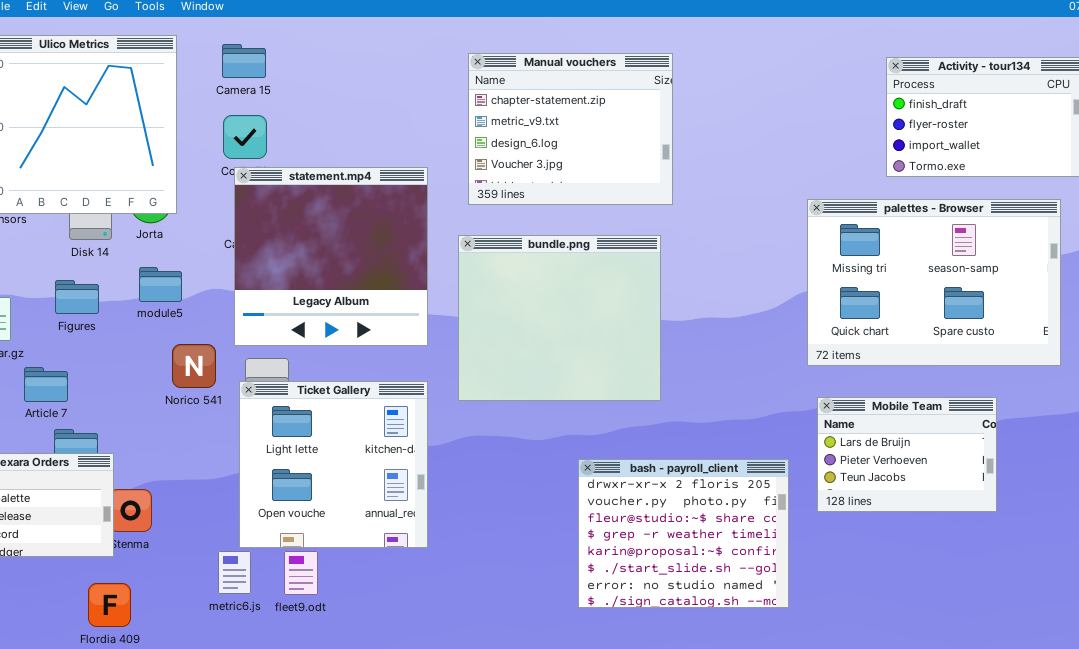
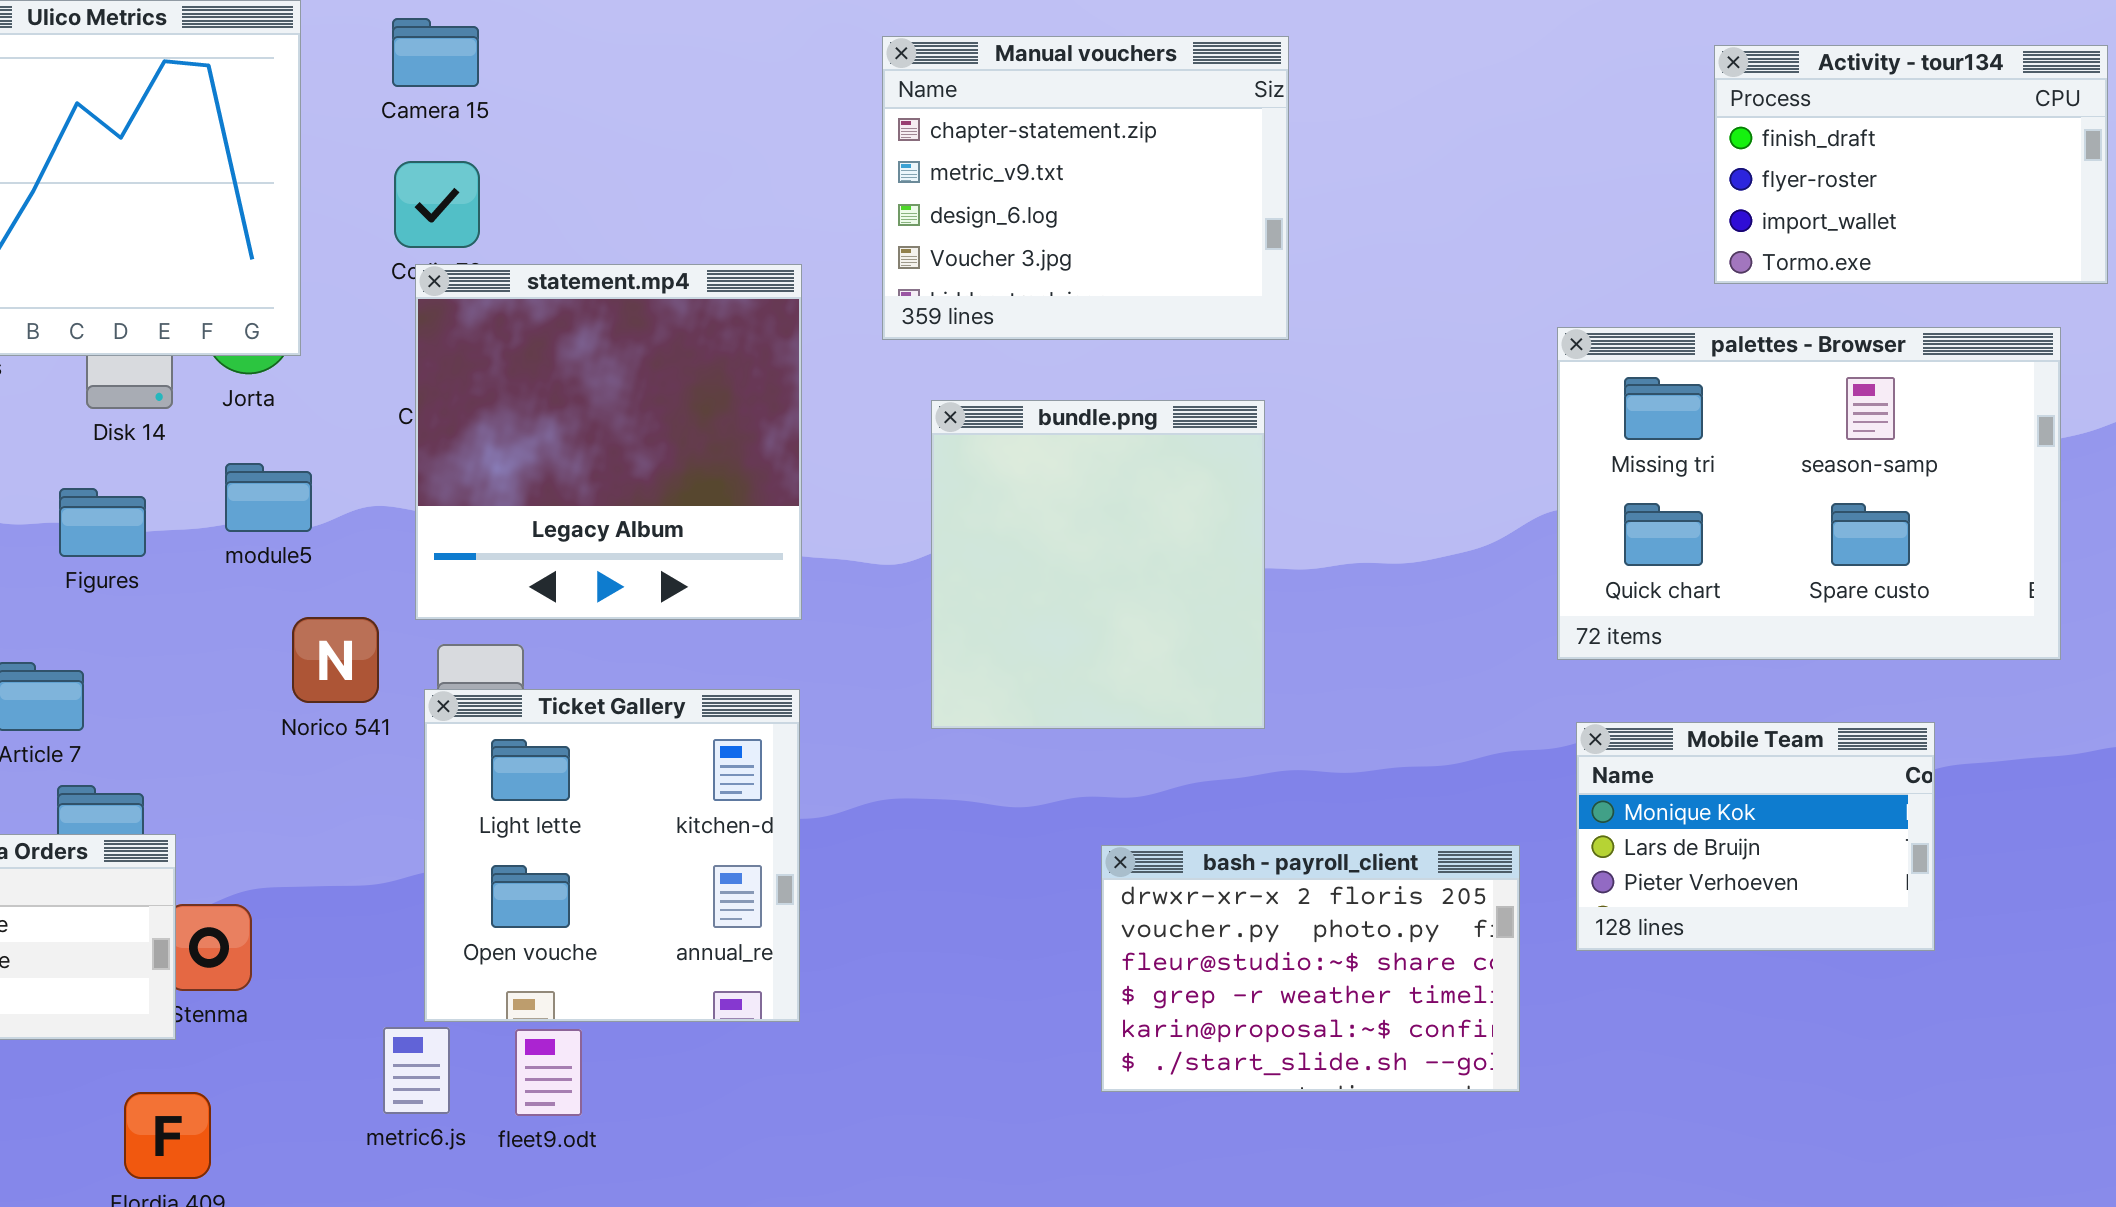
bundle.png: [458,235,661,401] -> [931,400,1265,729], resized
Mobile Team: [817,397,997,512] -> [1576,722,1935,951], scrolled up 1 row
bash - payroll_client: [578,459,789,608] -> [1101,845,1520,1092], resized

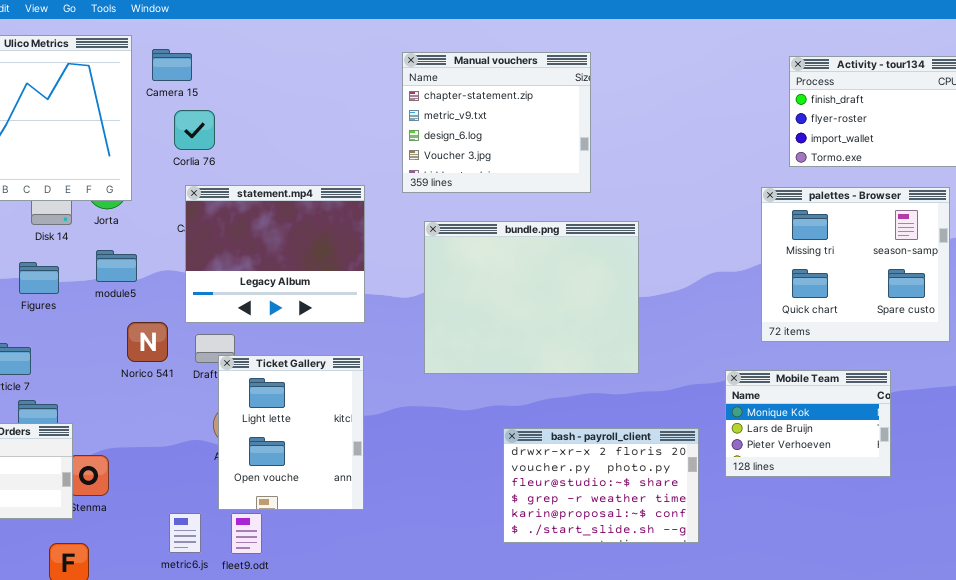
Camera 15: [392,18,479,87] -> [152,49,192,81], moved
statement.mp4: [415,264,802,620] -> [185,185,365,323], resized
palettes - Browser: [1557,327,2061,660] -> [761,187,950,342], resized
bundle.png: [931,400,1265,729] -> [424,221,639,374], resized
Ticket Gallery: [424,689,800,1022] -> [218,355,364,510], resized

